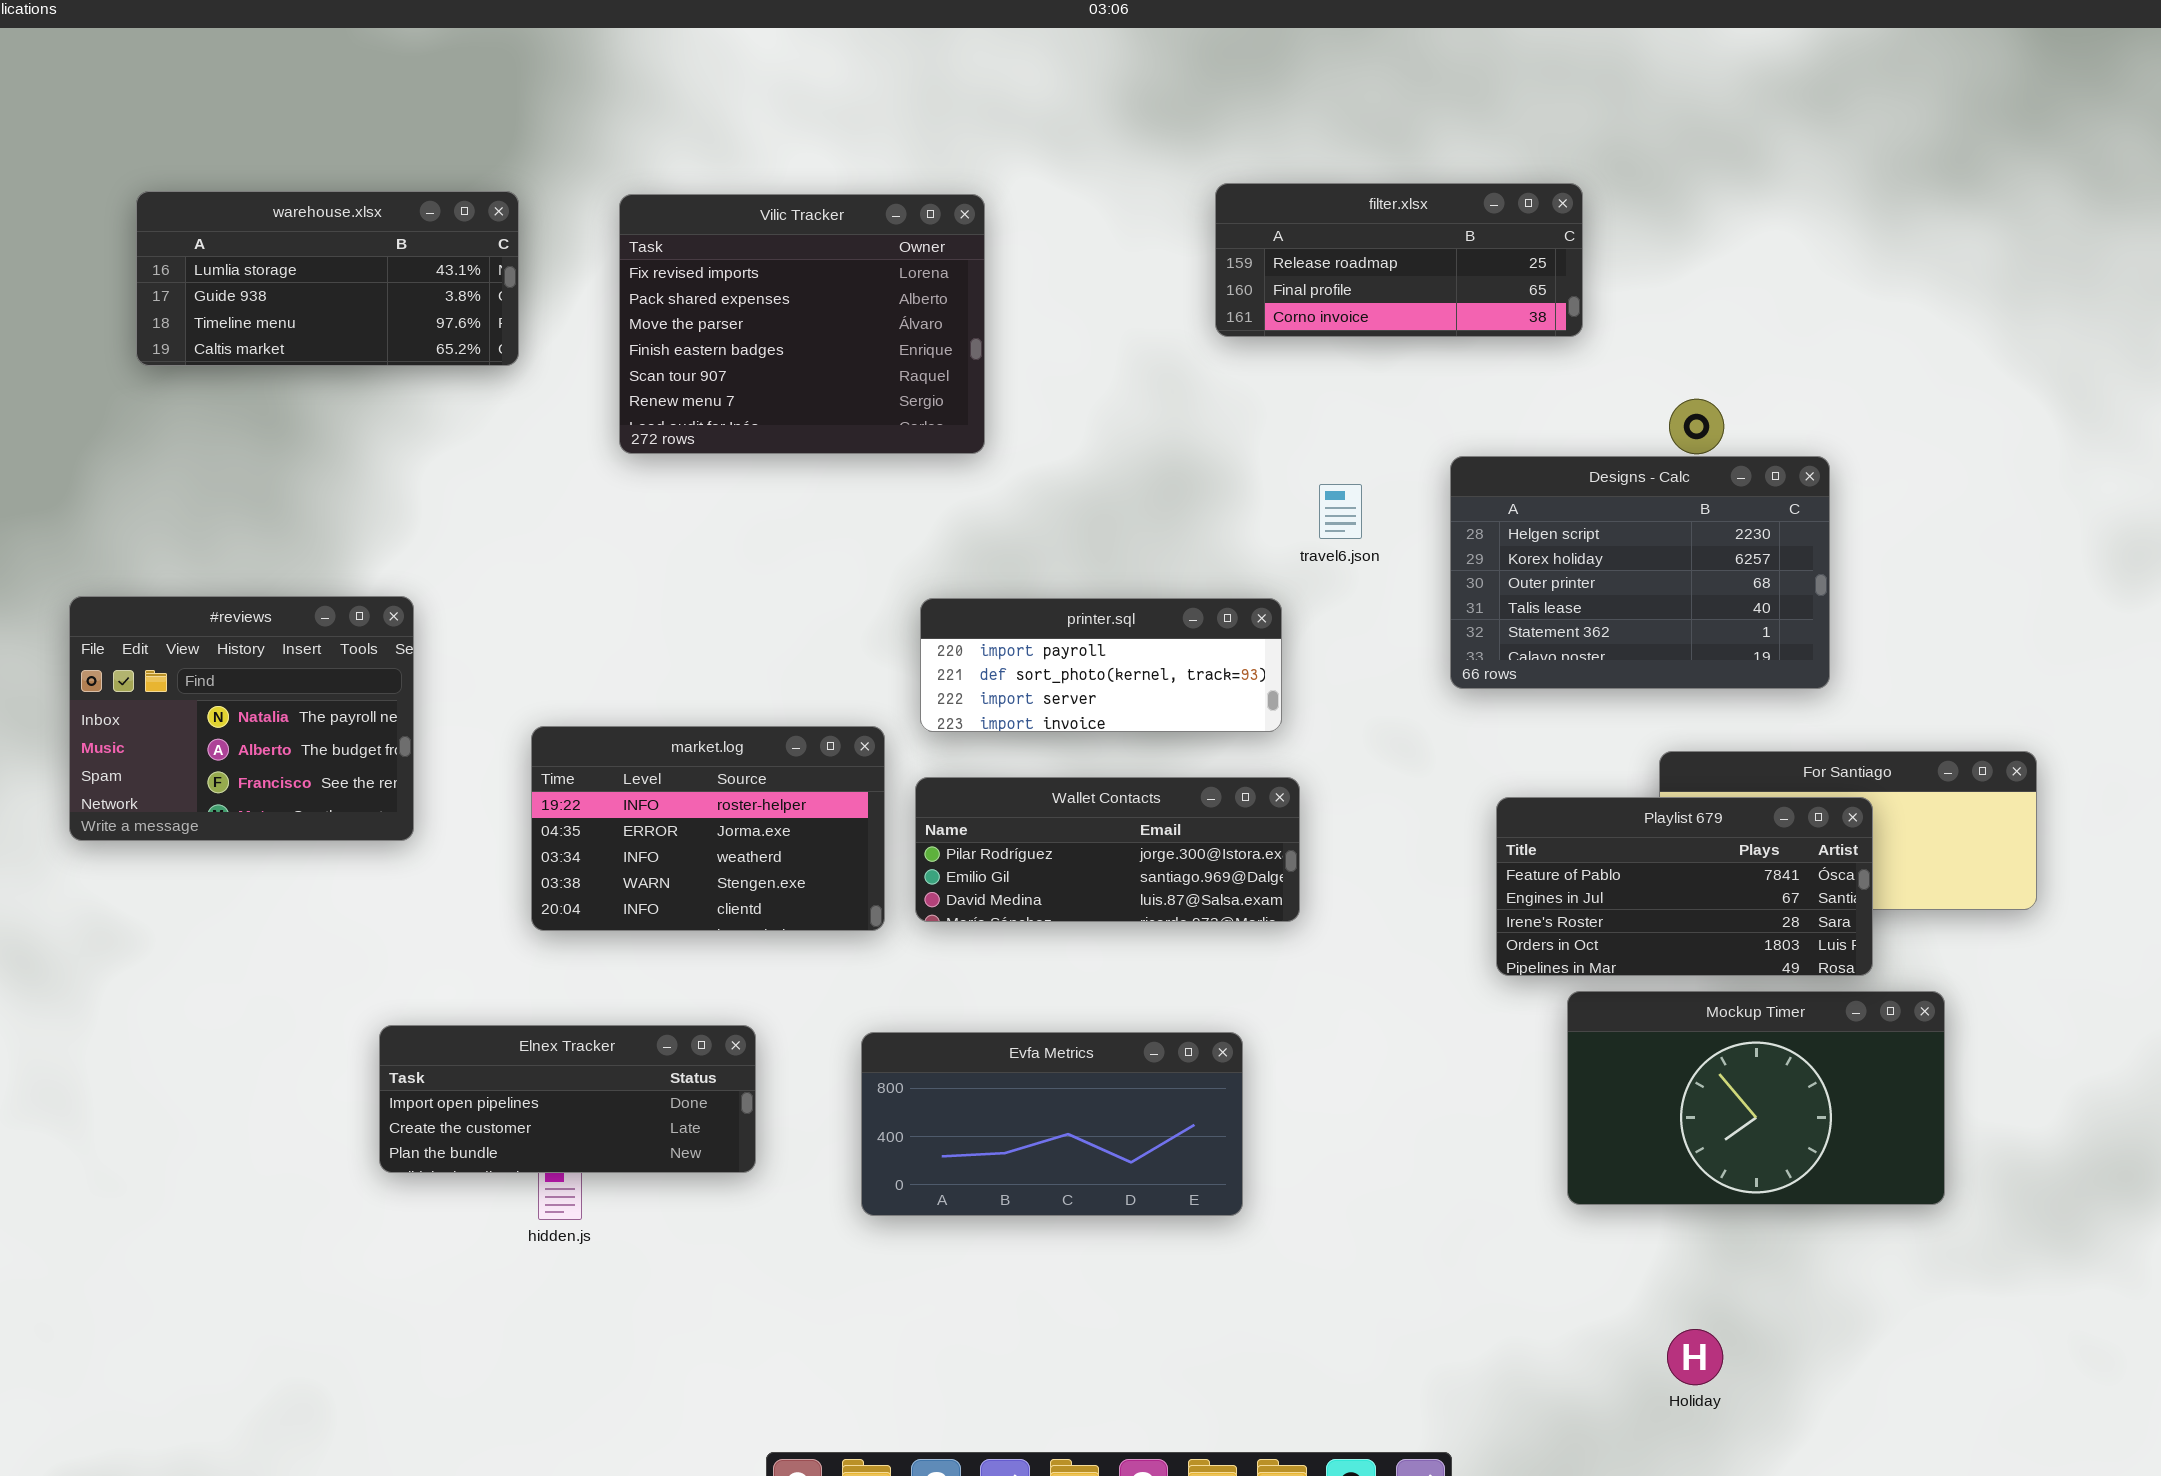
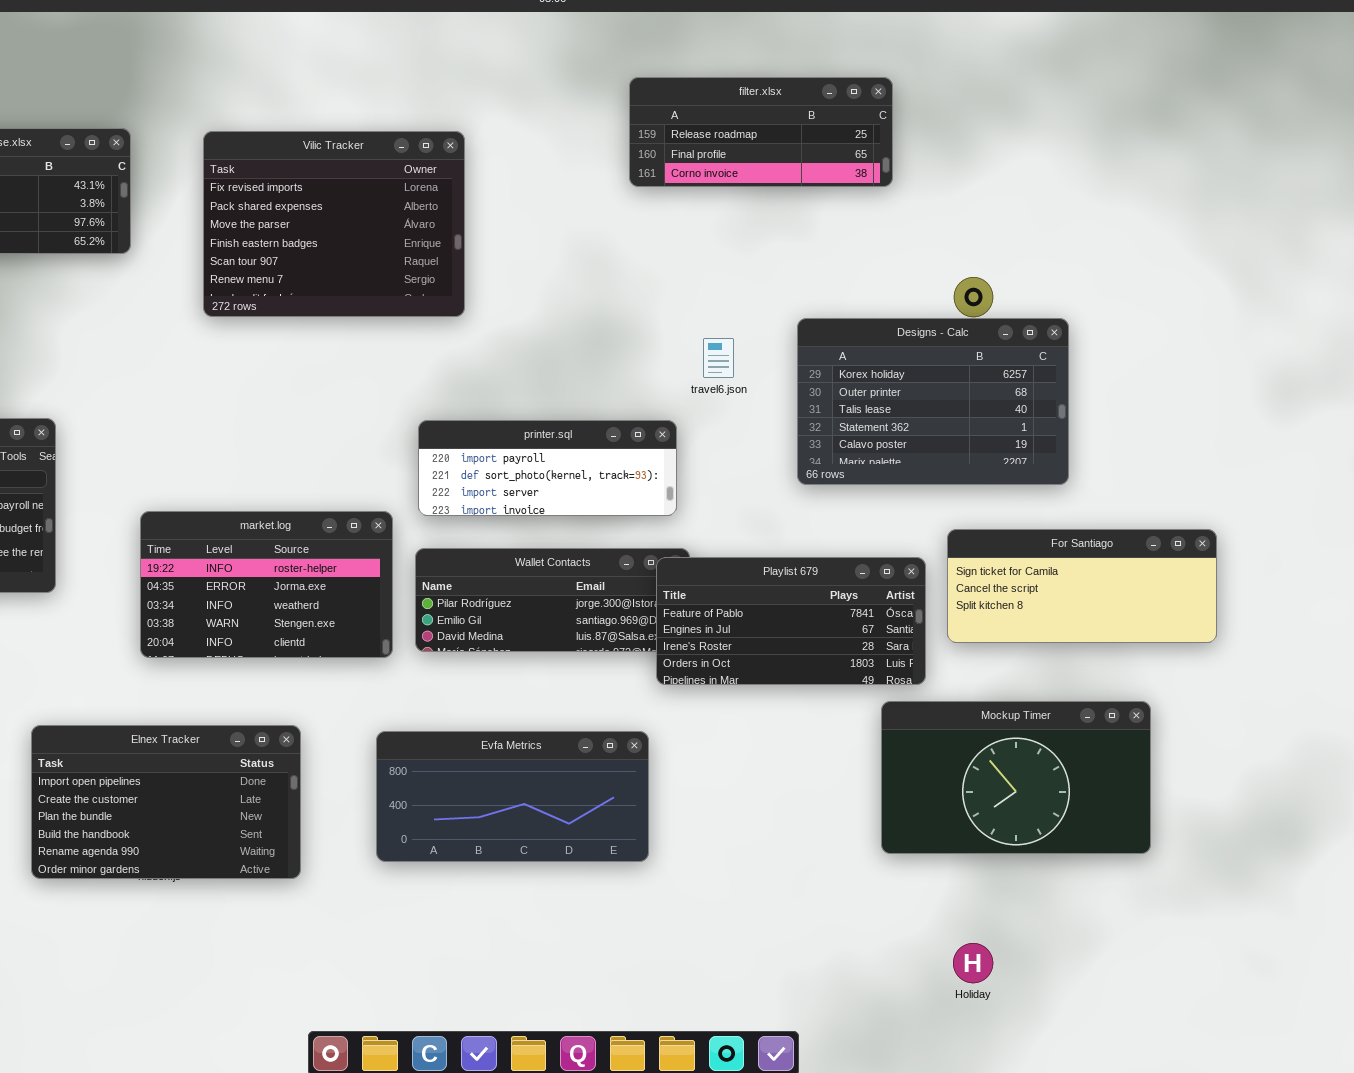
filter.xlsx: [1215,183,1583,337] -> [629,77,893,187], moved
Designs - Calc: [1450,456,1830,689] -> [797,318,1069,485], scrolled down 1 row
Playlist 679: [1496,797,1873,976] -> [656,557,926,685], moved
Elnex Tracker: [379,1025,756,1173] -> [31,725,301,879], resized

